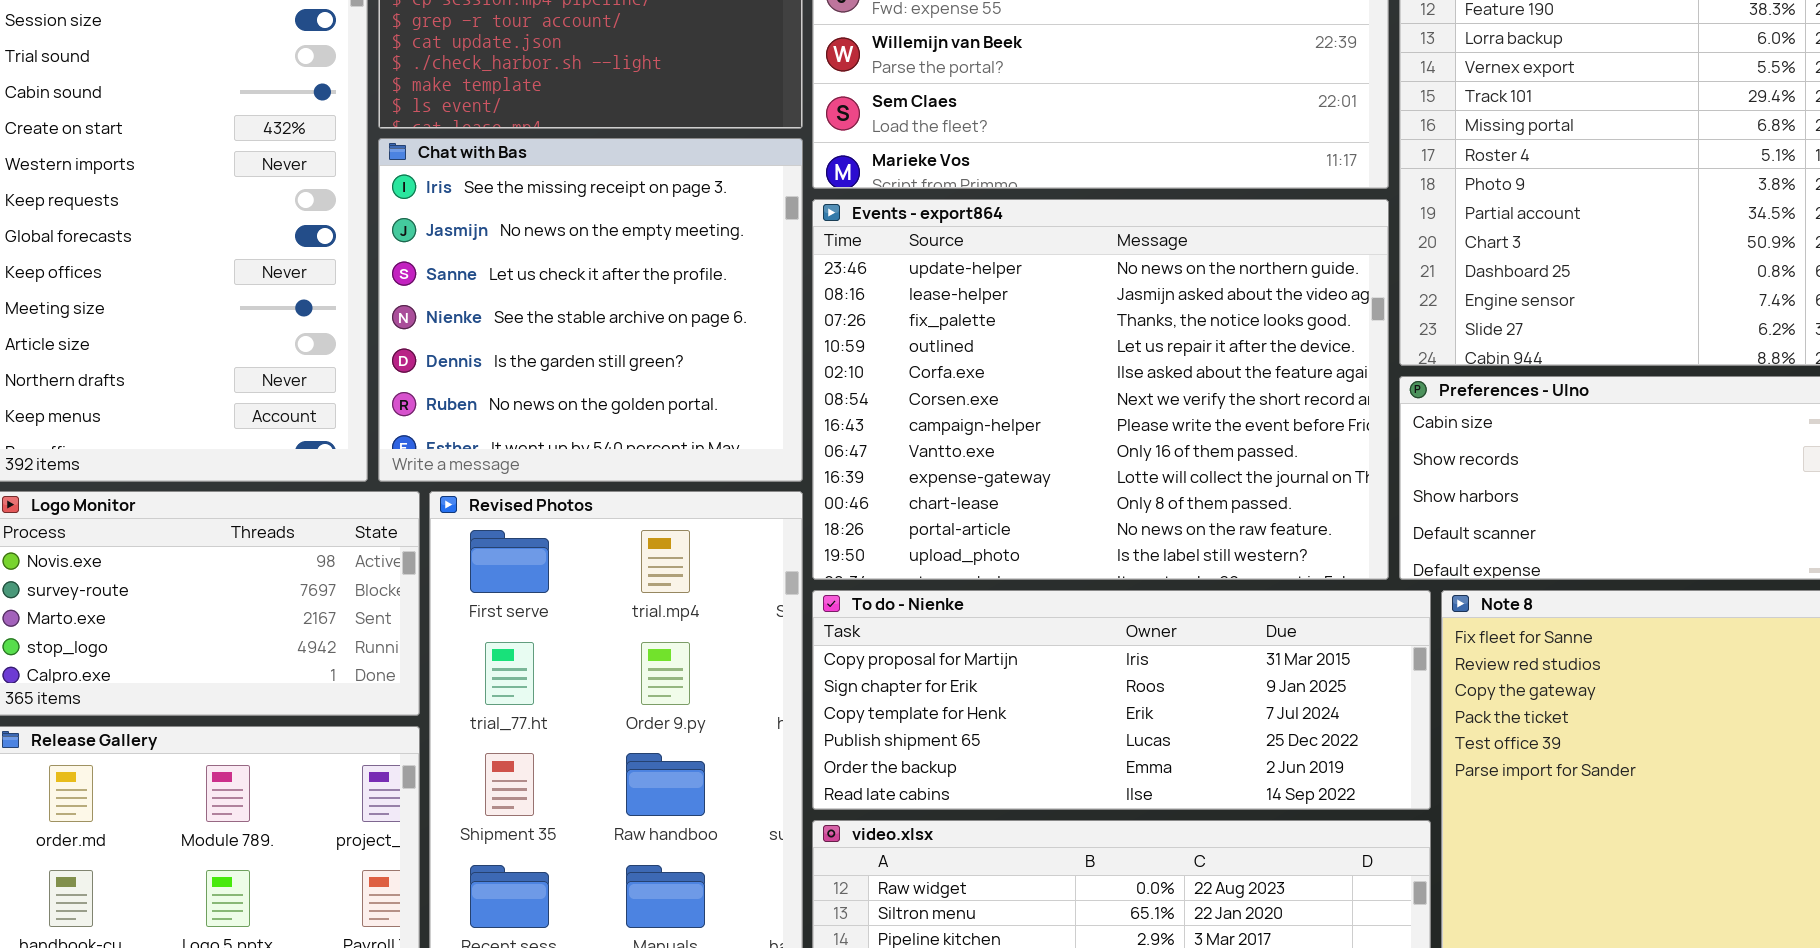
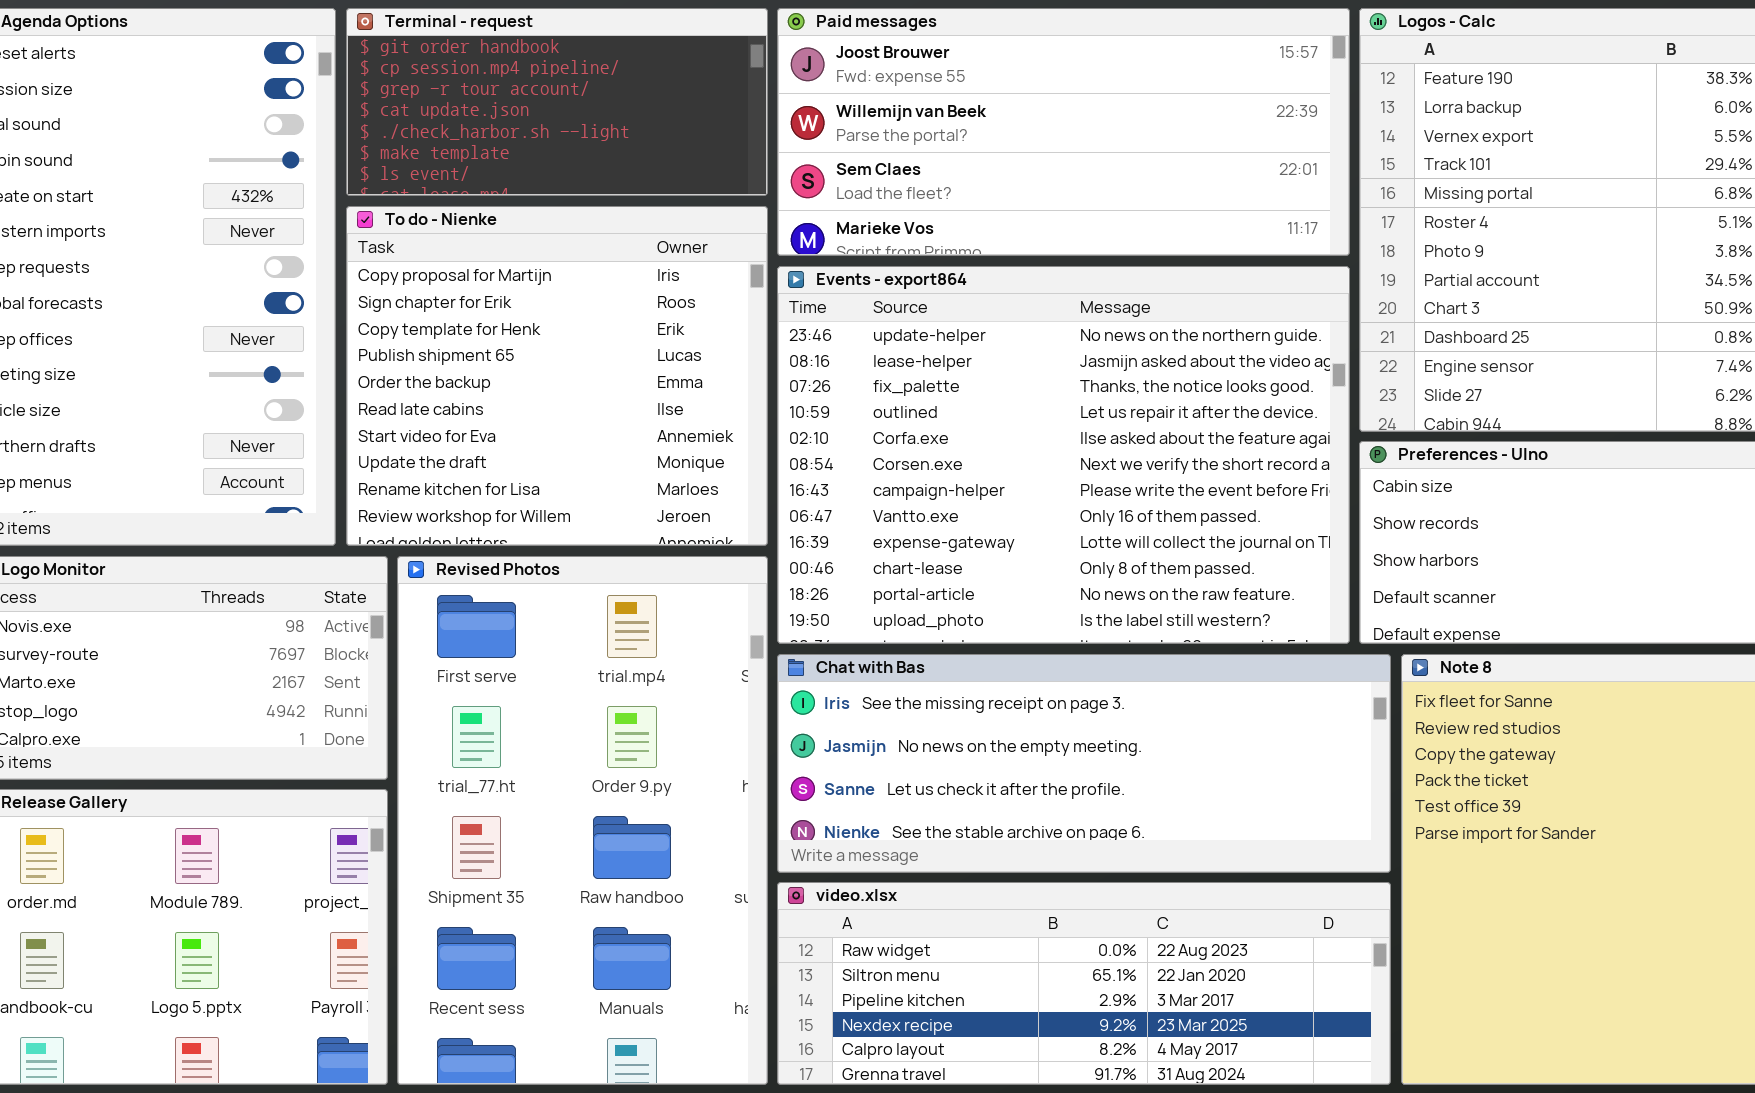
Chat with Bas: [378,138,803,482] -> [777,654,1391,873], moved, resized
To do - Nienke: [812,590,1431,810] -> [346,206,768,546], moved, resized

